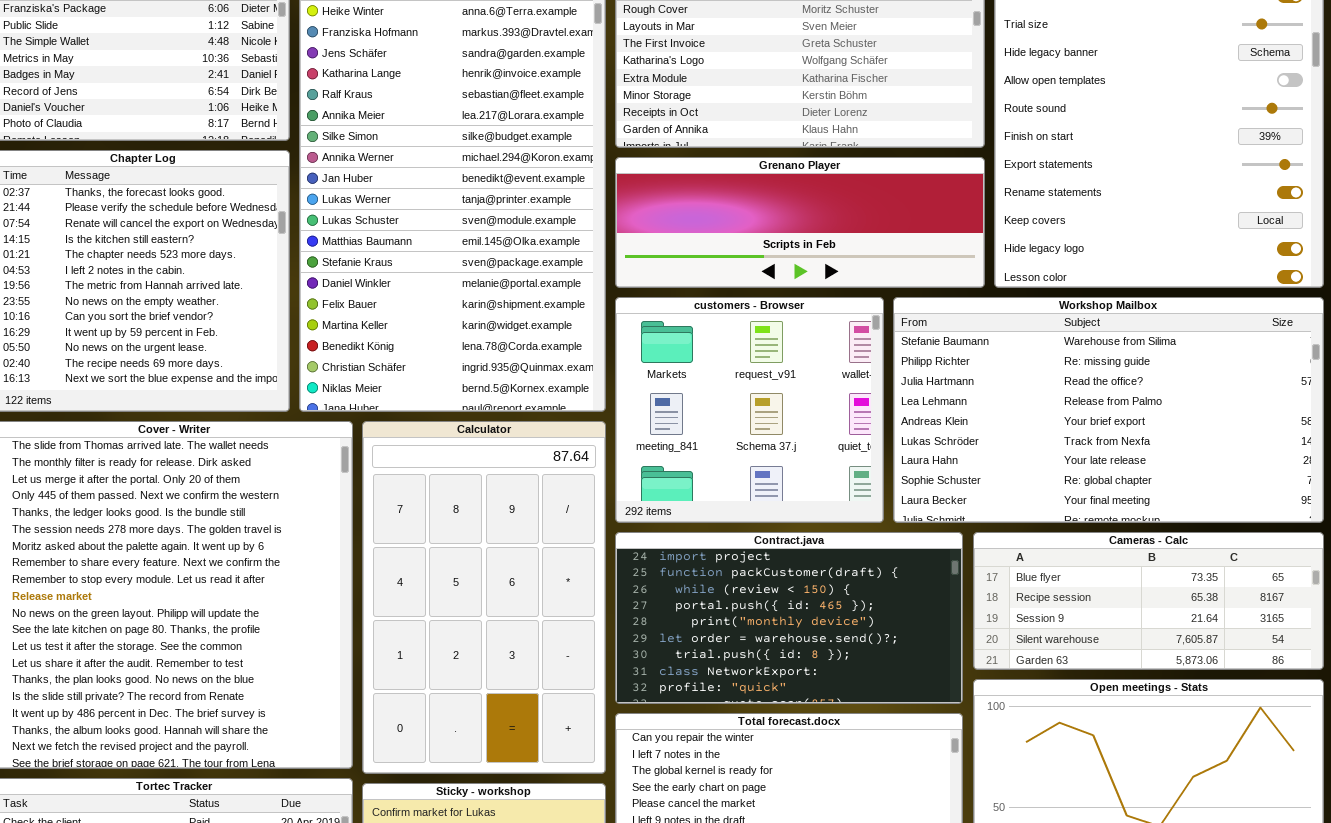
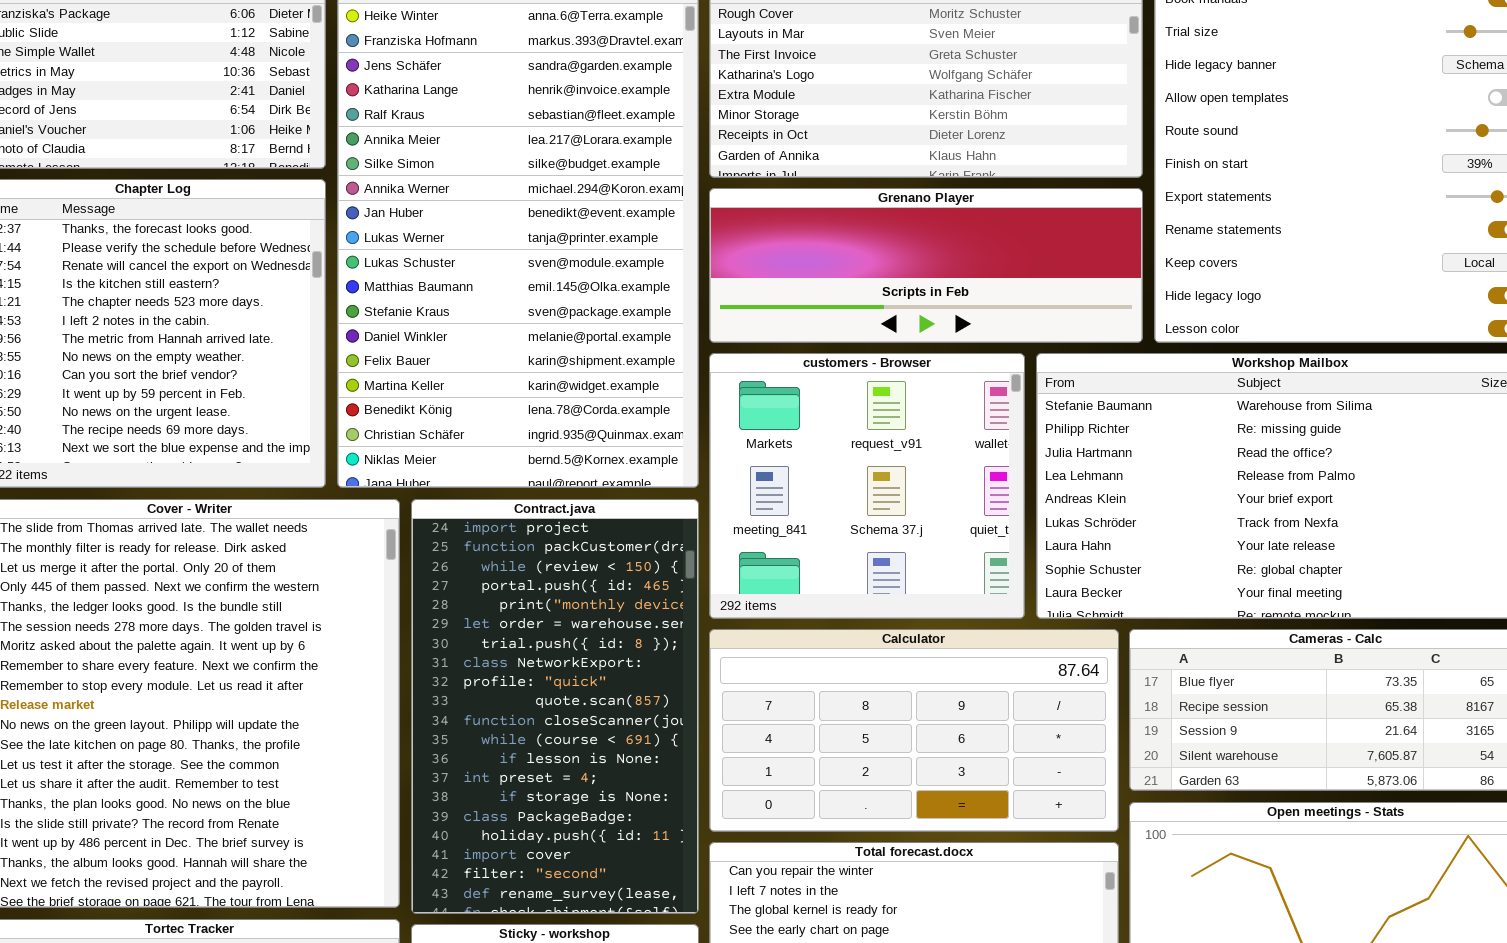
Calculator: [362,421,606,774] -> [709,629,1119,832], moved, resized
Contract.java: [615,532,963,704] -> [411,499,699,914], moved, resized

